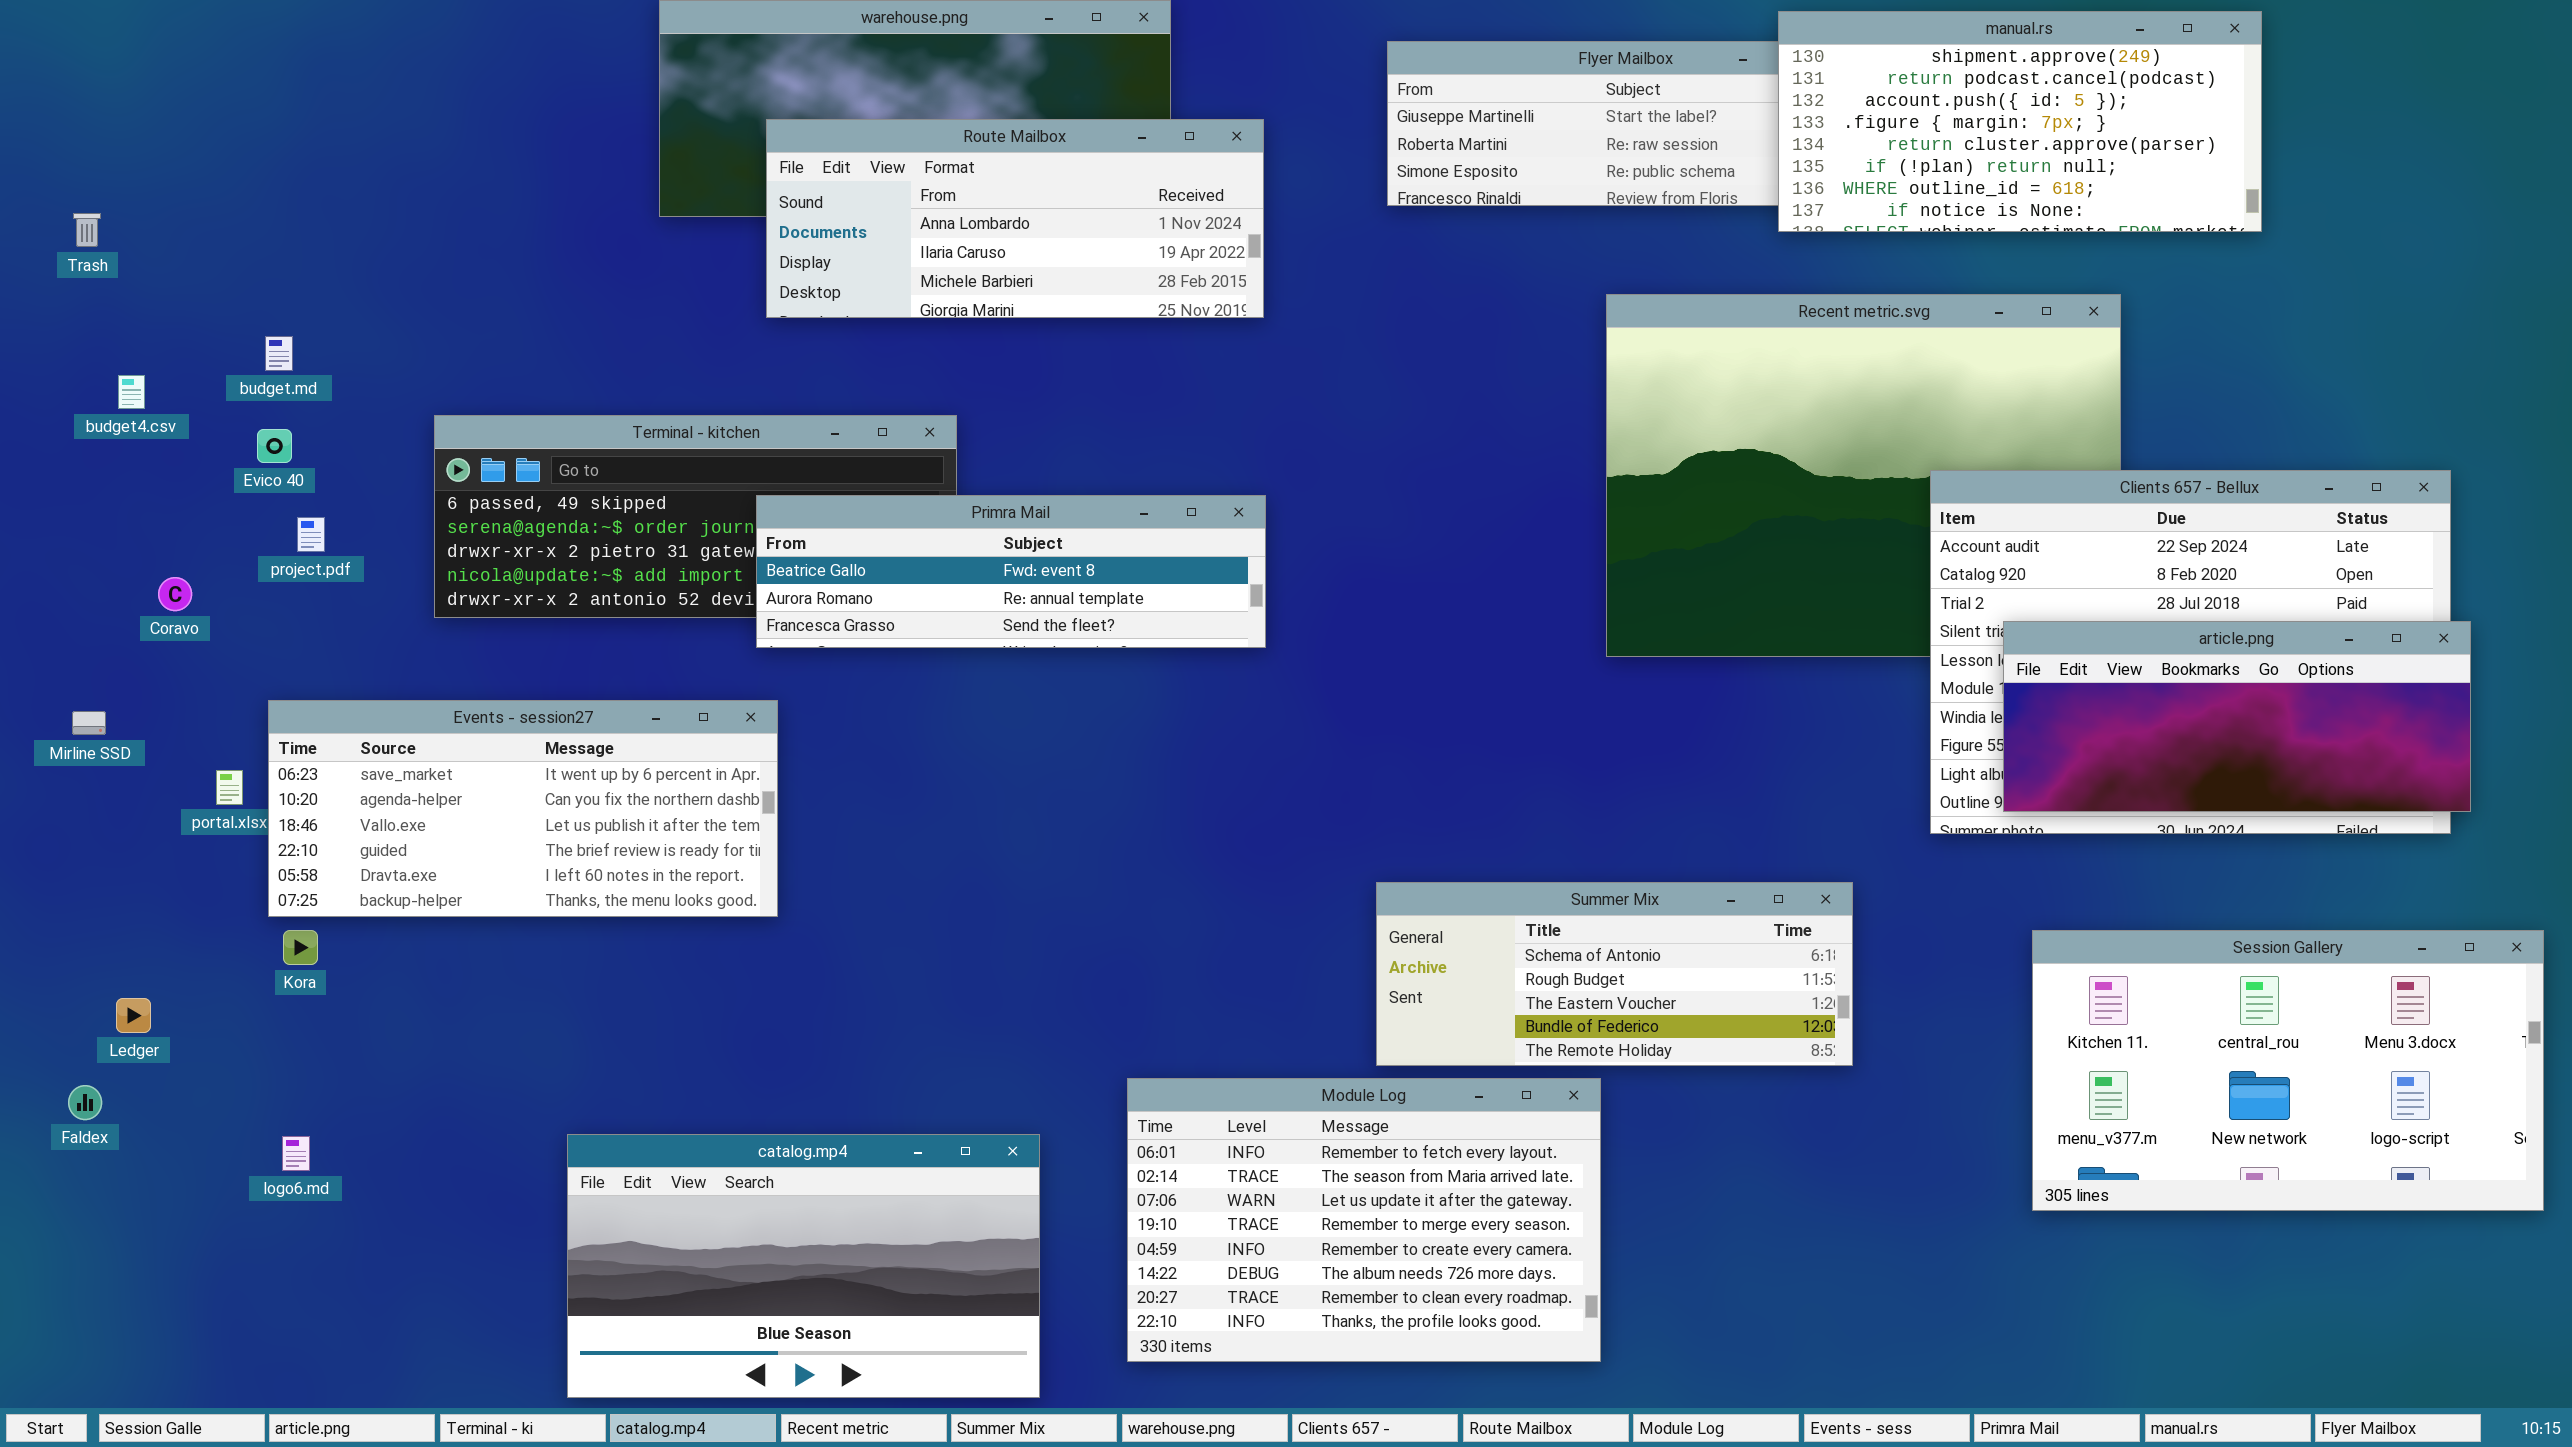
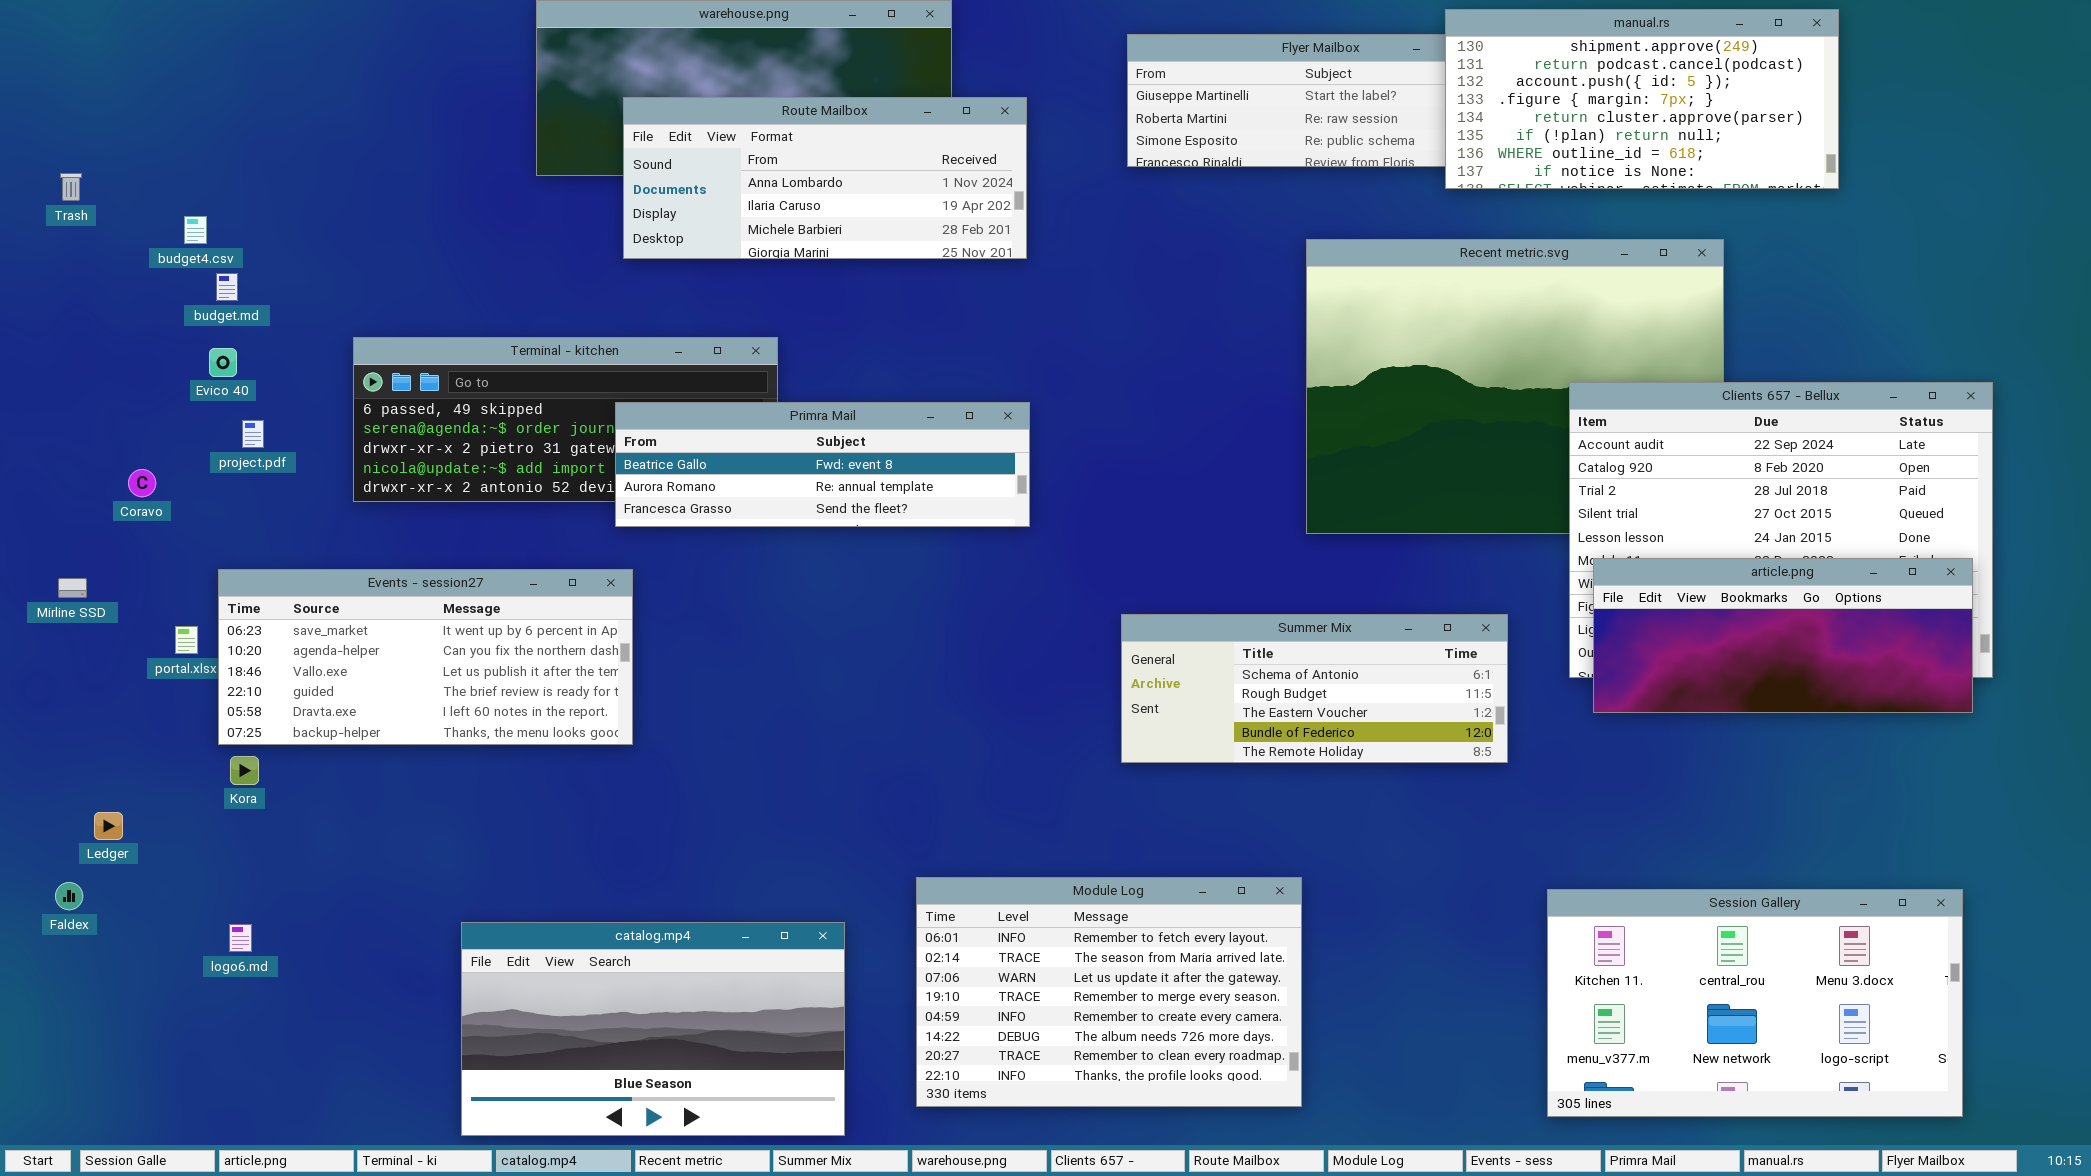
budget4.csv: [118,375,145,409] -> [184,216,207,244], moved
article.png: [2003,621,2471,812] -> [1593,558,1973,713], moved
Summer Mix: [1376,882,1853,1066] -> [1121,614,1508,763], moved
Session Gallery: [2032,930,2544,1211] -> [1547,889,1963,1117], moved

